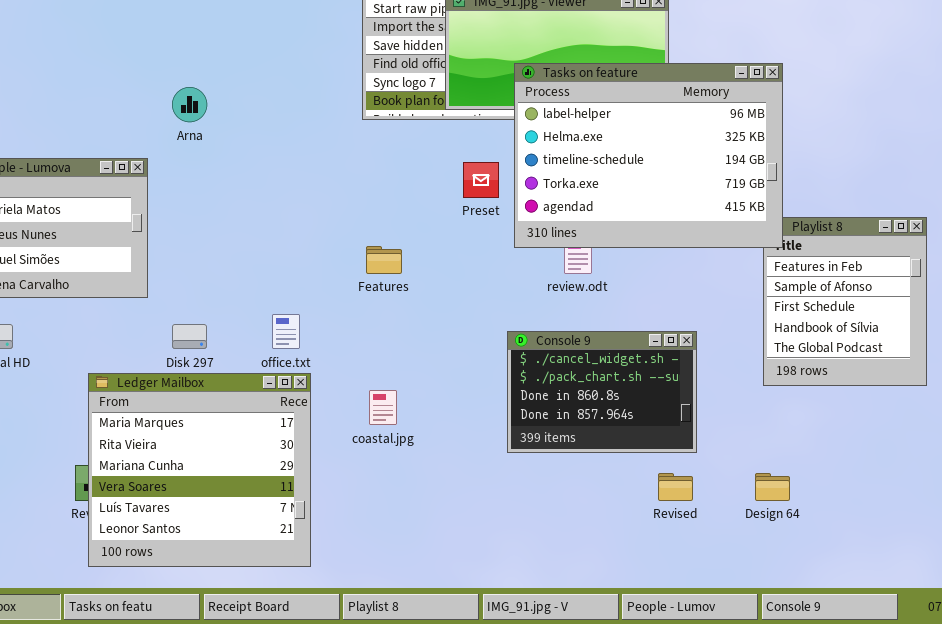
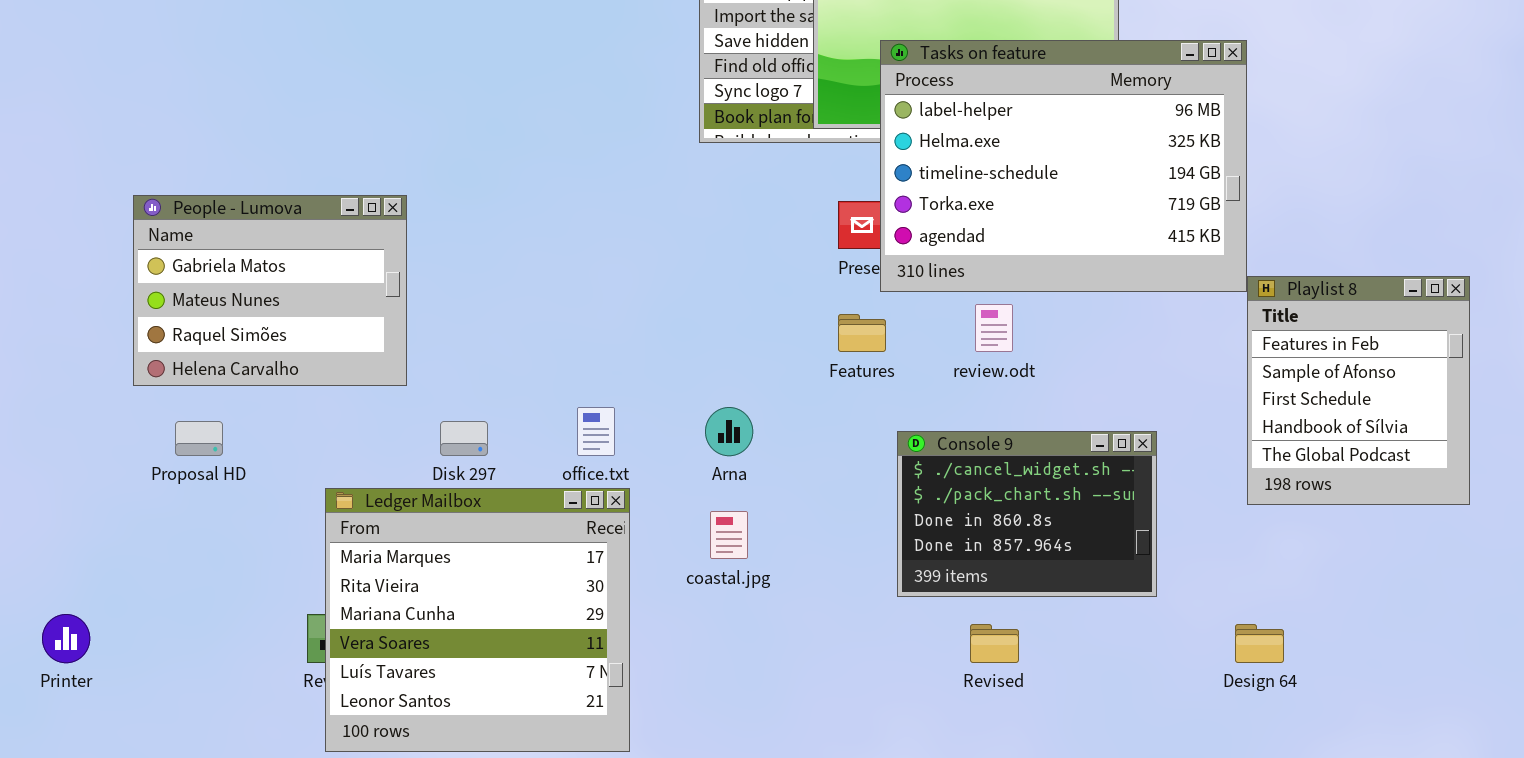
Tasks on feature: [514,63,783,248] -> [880,40,1247,292], moved
Arna: [172,87,207,122] -> [705,407,753,456], moved
Features: [366,246,402,274] -> [838,314,886,352], moved
Revised: [658,473,693,501] -> [970,624,1019,663], moved

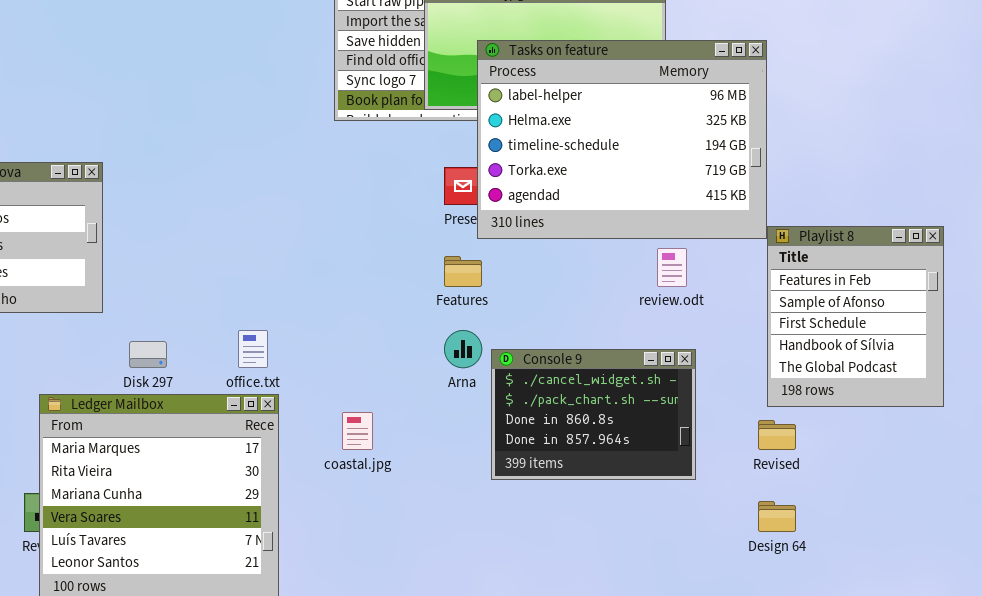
review.odt: [975,304,1013,352] -> [657,248,687,287], moved
Arna: [705,407,753,456] -> [444,330,482,368], moved
Revised: [970,624,1019,663] -> [758,420,796,450], moved

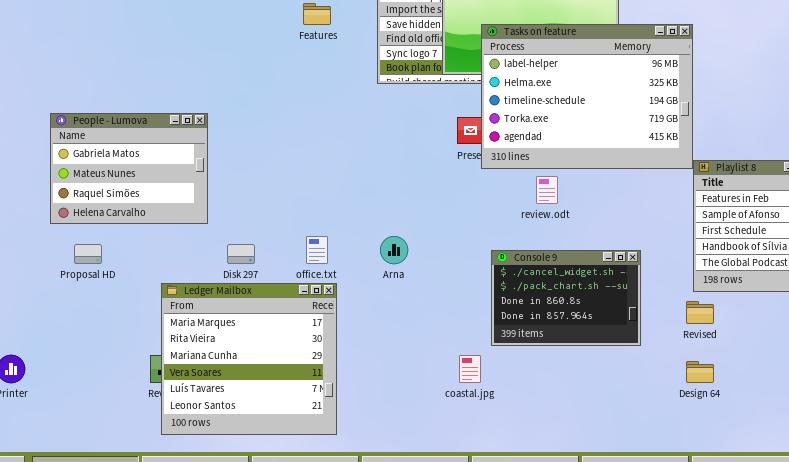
review.odt: [657,248,687,287] -> [536,176,558,204], moved
Features: [444,256,482,287] -> [303,3,331,25], moved
Arna: [444,330,482,368] -> [380,236,408,264], moved
coastal.jpg: [342,412,373,450] -> [459,355,481,383], moved

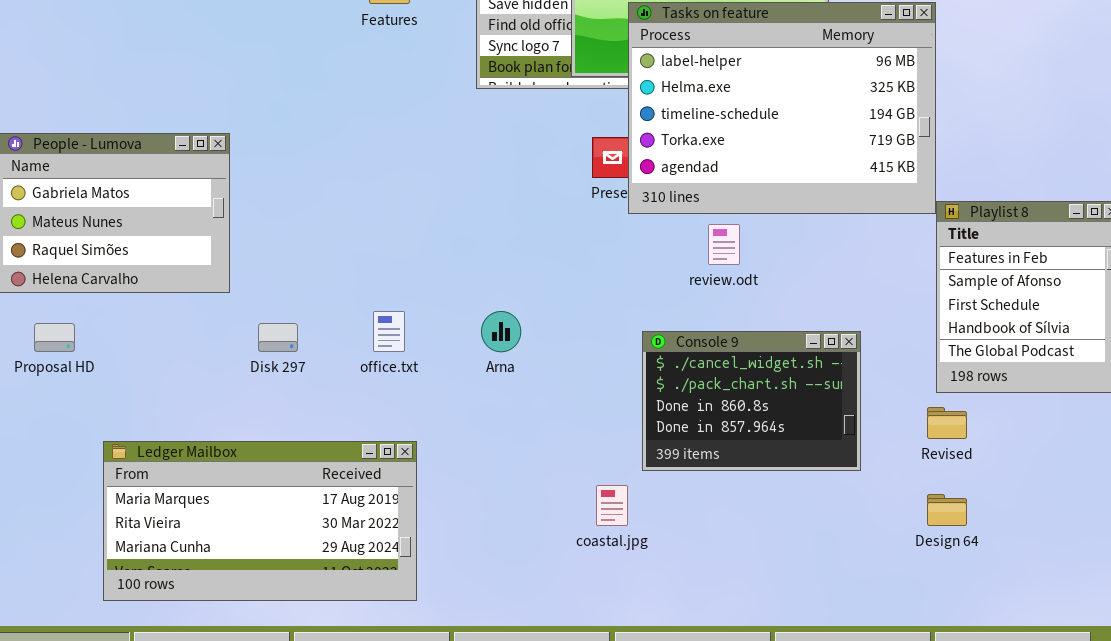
Ledger Mailbox: [161,283,337,435] -> [103,441,417,601], resized

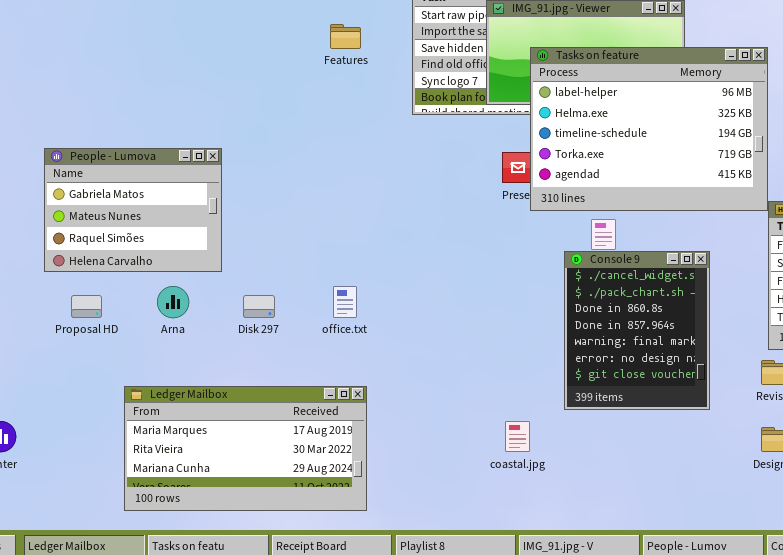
Arna: [481,311,521,352] -> [157,286,189,318], moved
Console 9: [642,331,861,471] -> [564,251,710,410], resized

